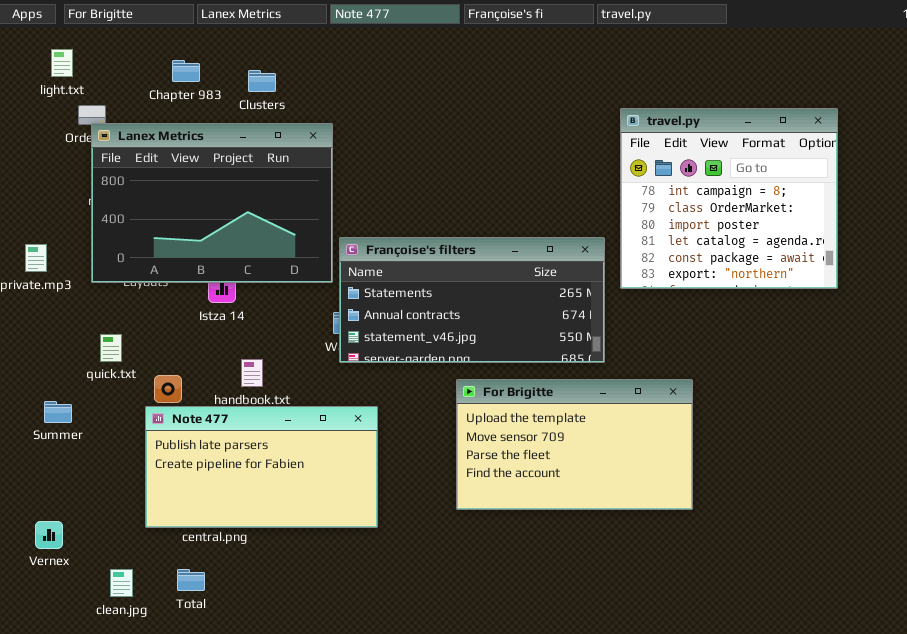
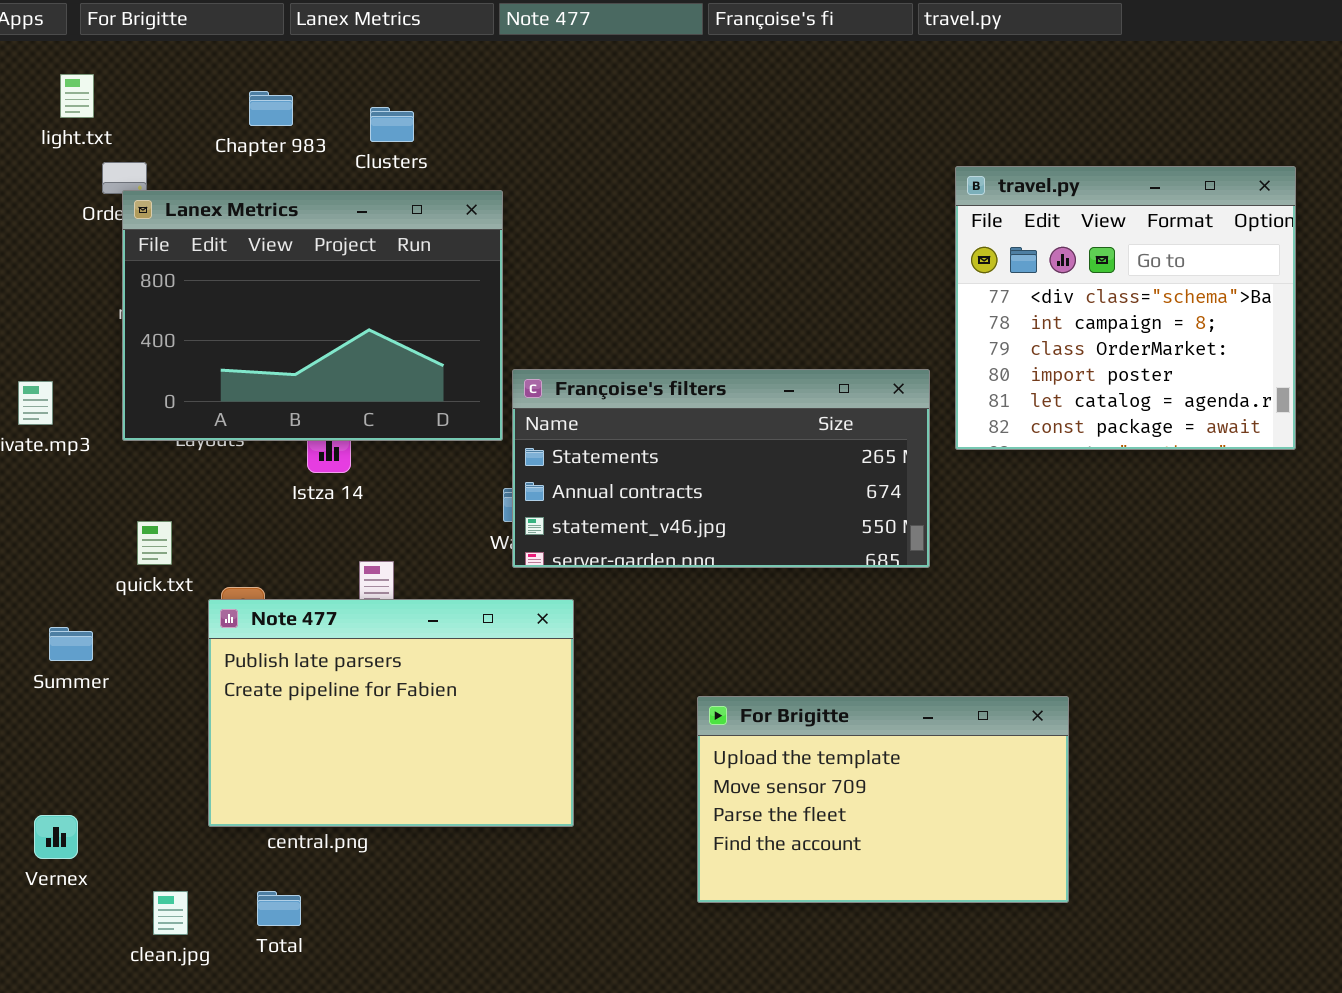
travel.py: [620,108,838,289] -> [955,166,1296,450], scrolled up 1 row
For Brigitte: [456,379,693,510] -> [697,696,1069,903], moved
Note 477: [145,406,378,528] -> [208,599,574,827], resized

